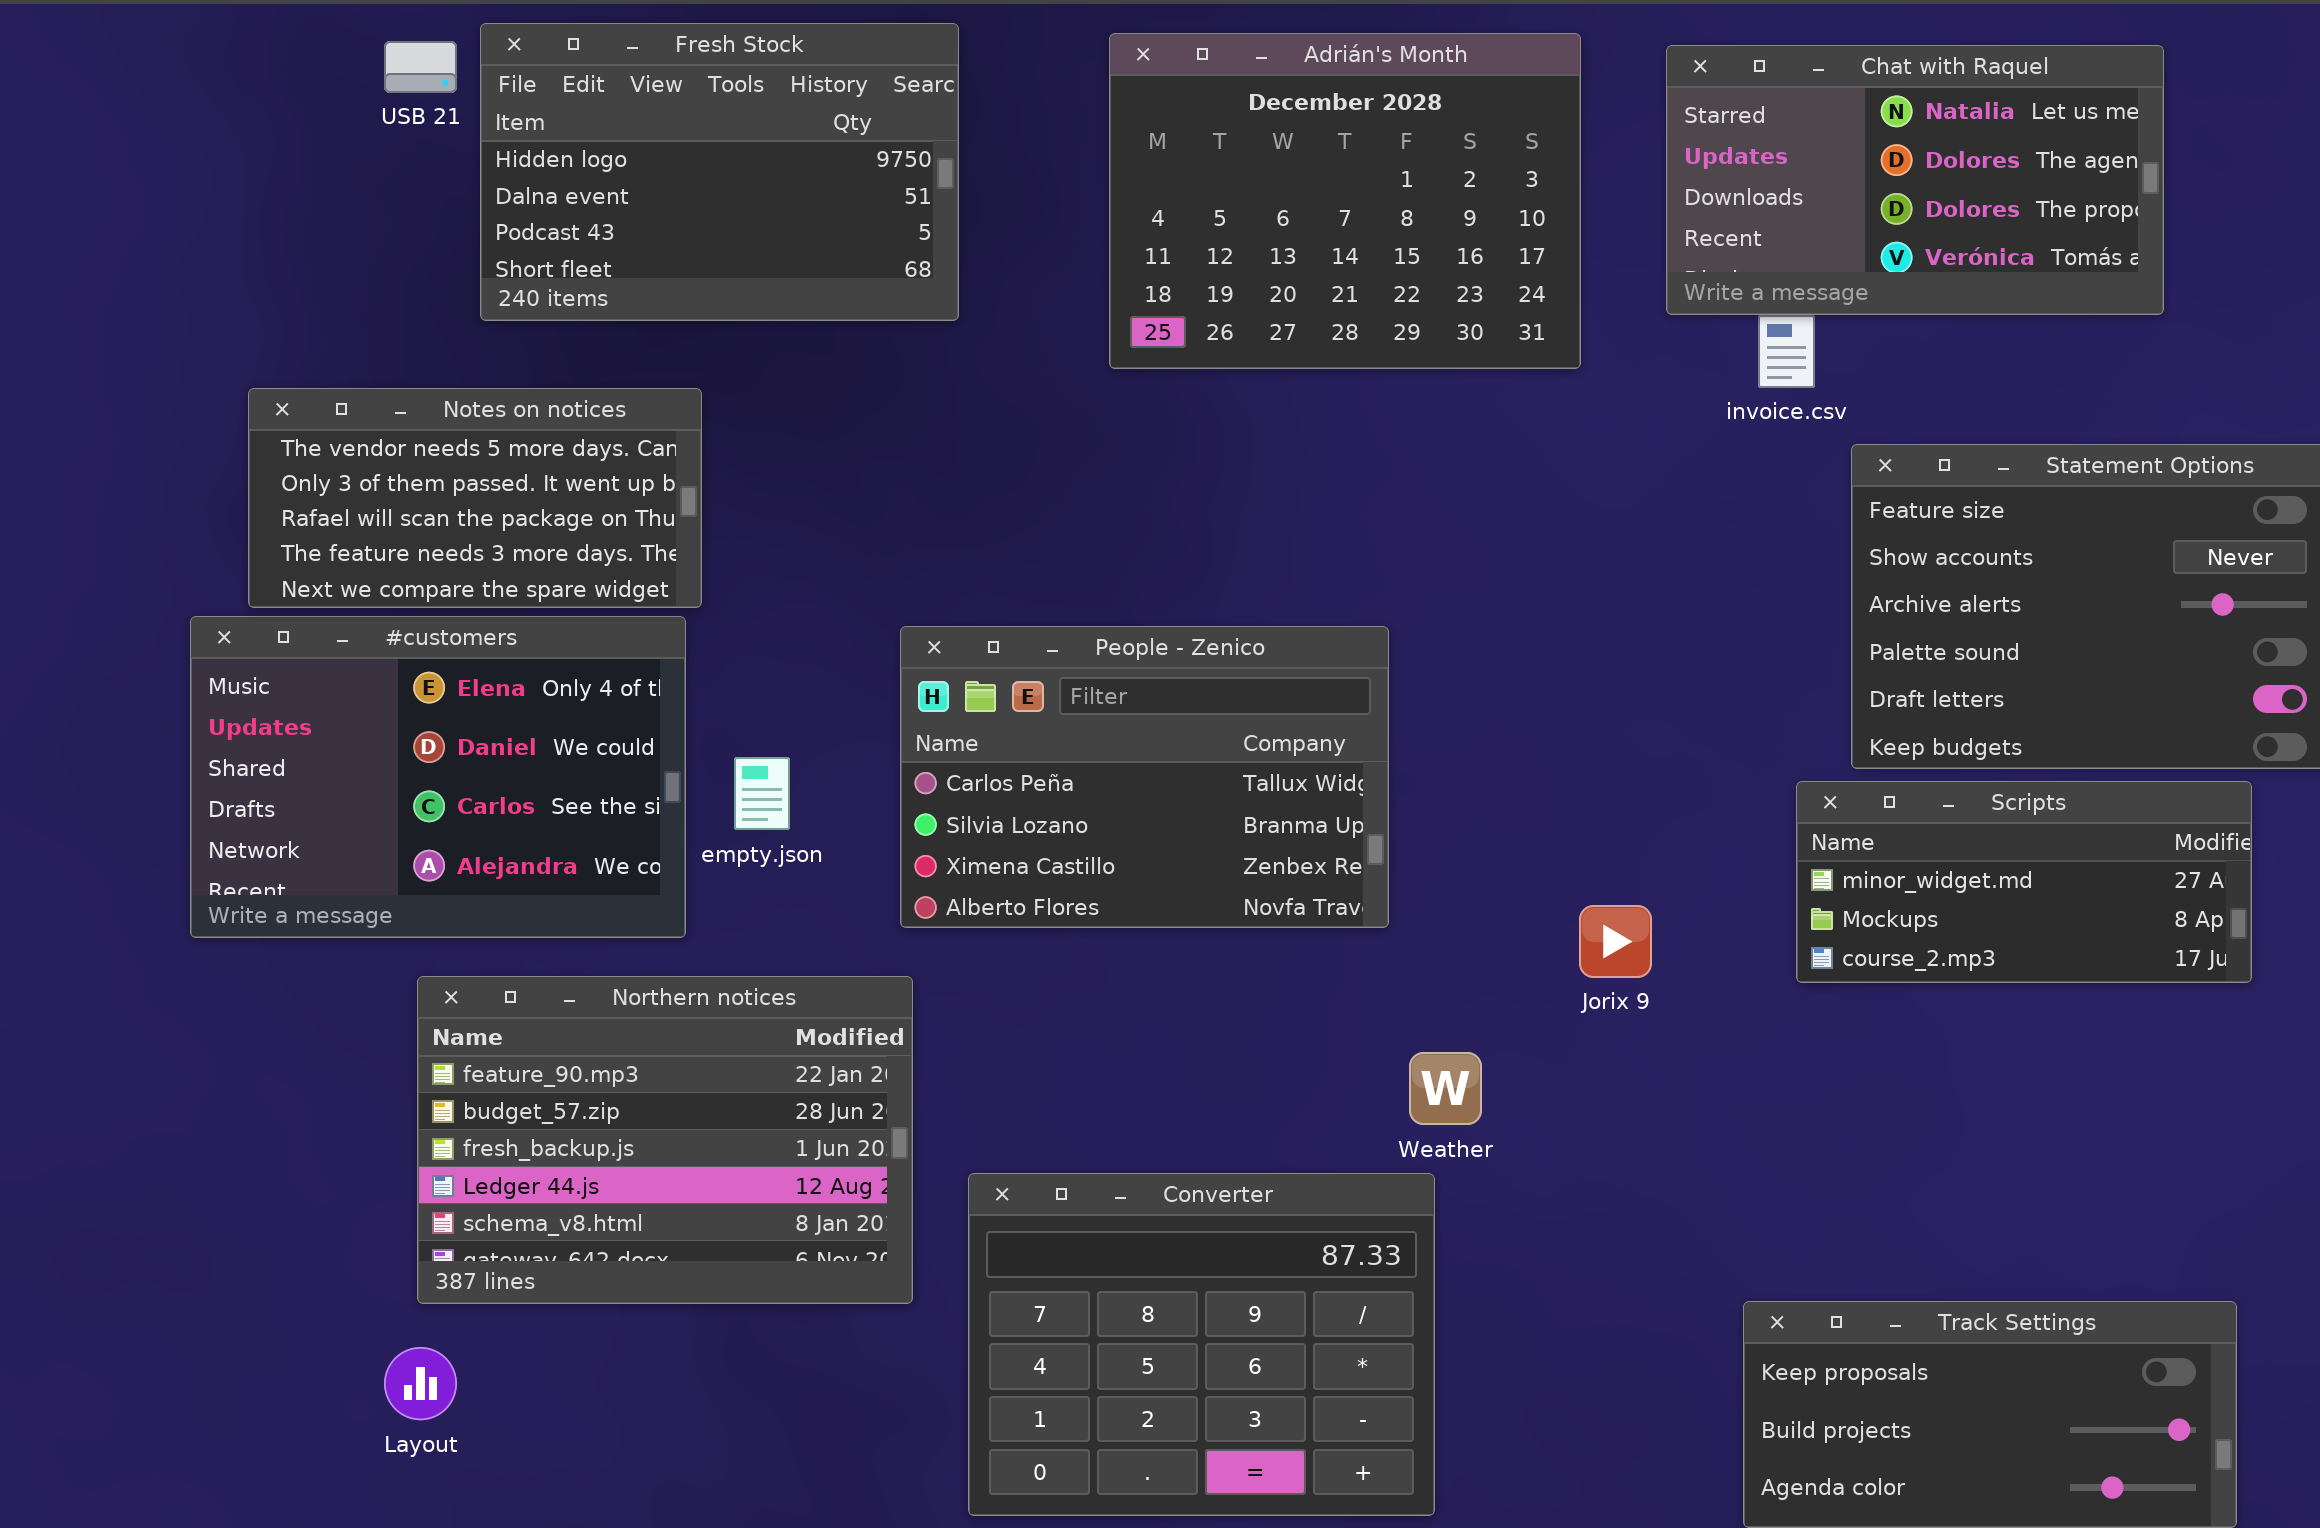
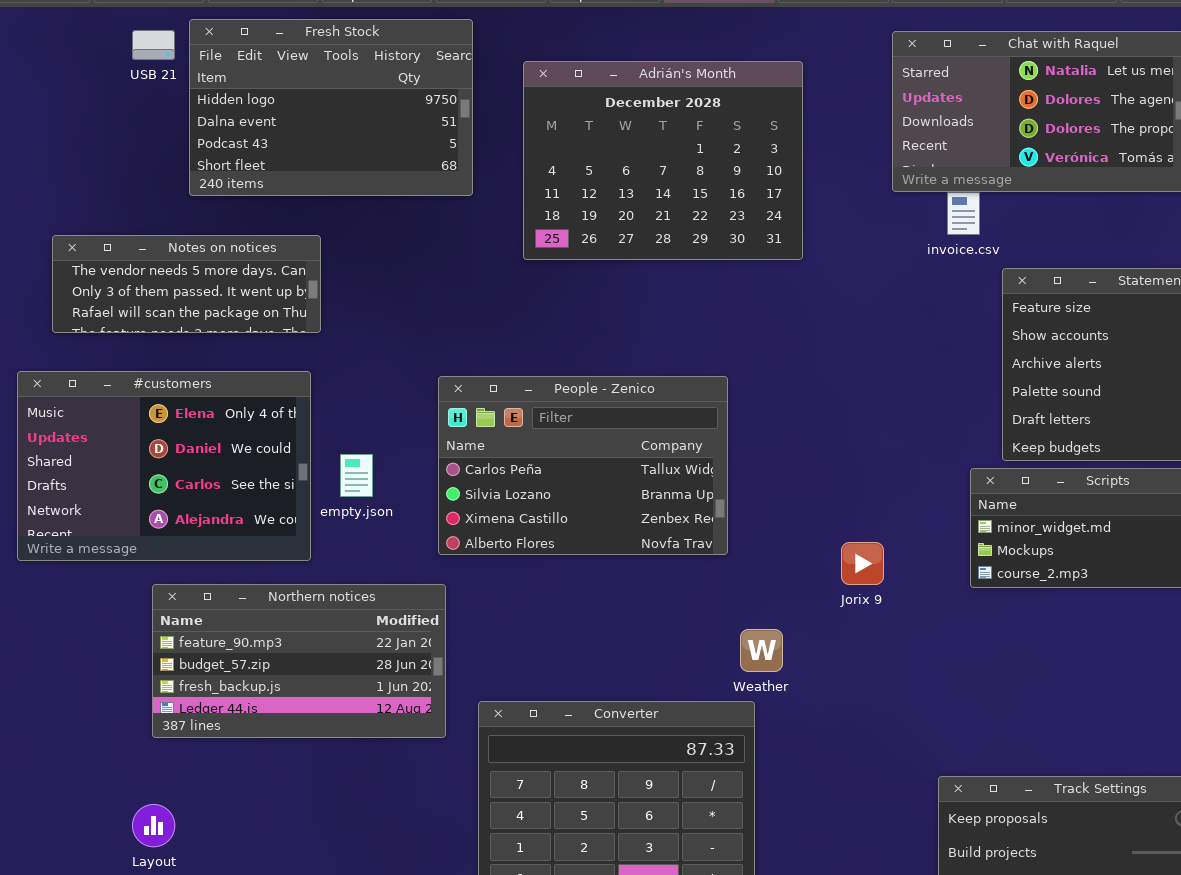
Adrián's Month: [1109,33,1581,369] -> [523,61,803,260], moved
Notes on notices: [248,388,702,608] -> [52,235,321,333], resized
Northern notices: [417,976,913,1304] -> [152,584,446,738], resized

